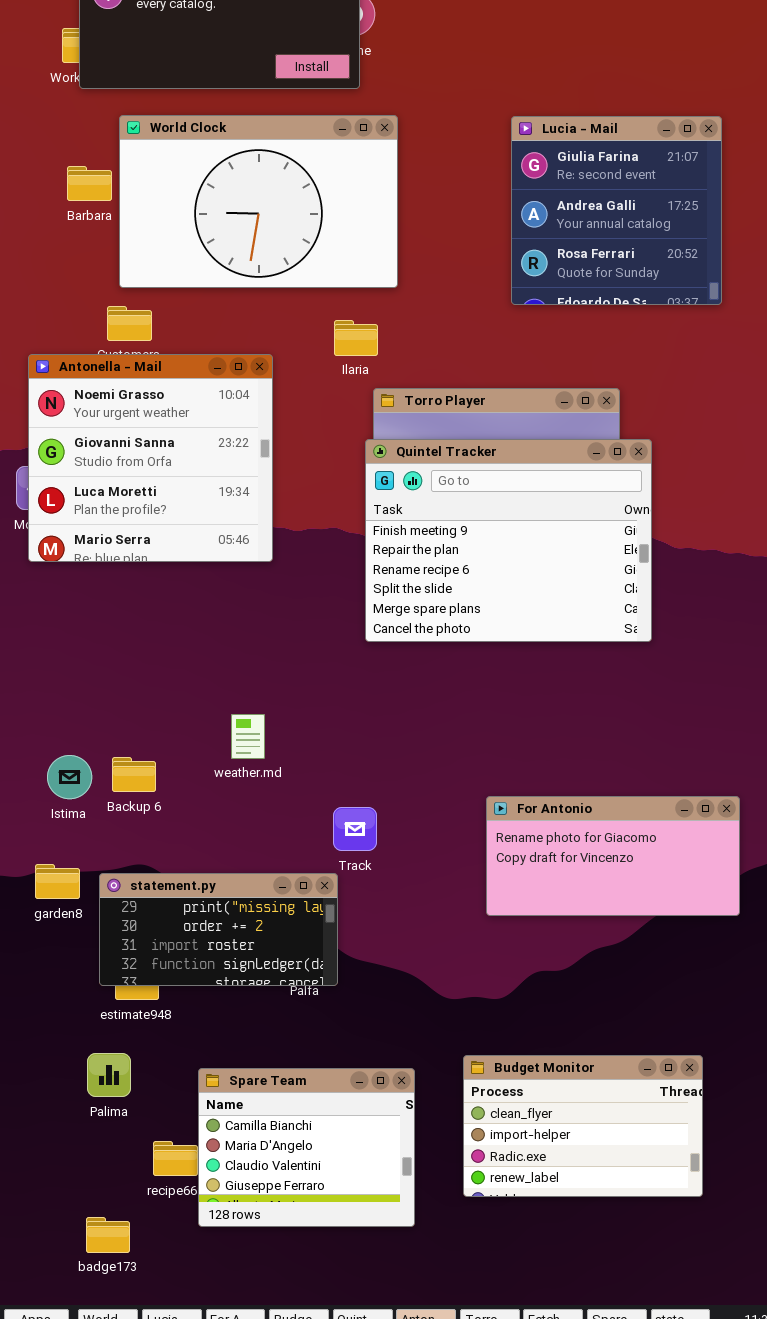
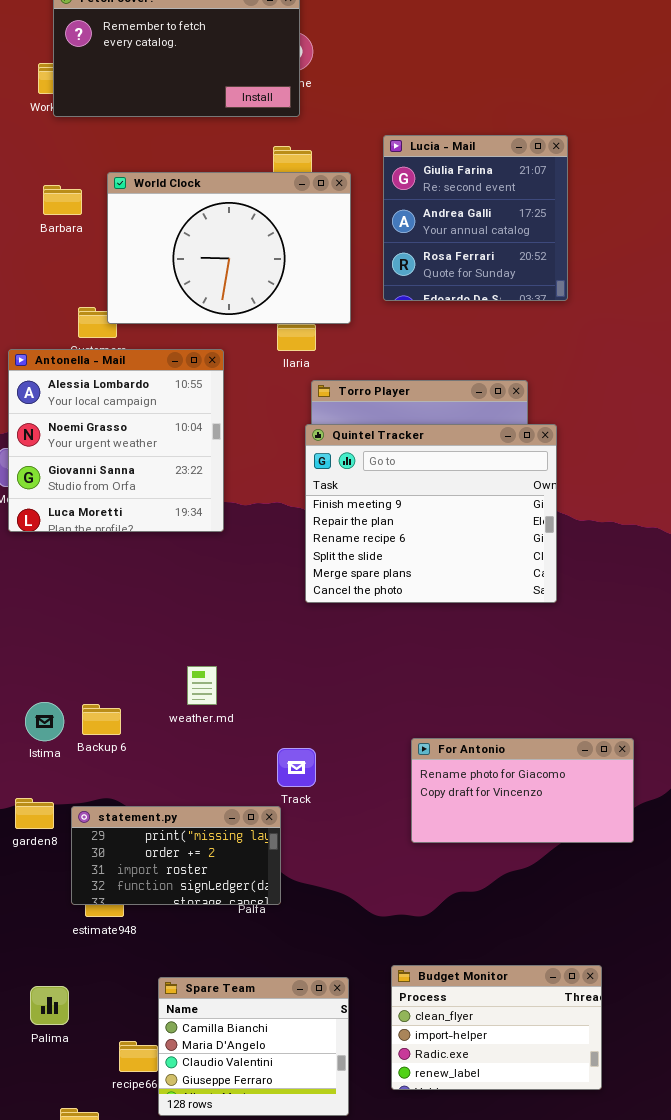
World Clock: [119,115,398,288] -> [107,172,351,324], moved
Lucia - Mail: [511,116,722,305] -> [383,135,568,301], moved
Antonella - Mail: [28,354,273,562] -> [8,349,224,532], scrolled up 1 row
Palima: [87,1053,131,1097] -> [30,986,69,1025], moved

